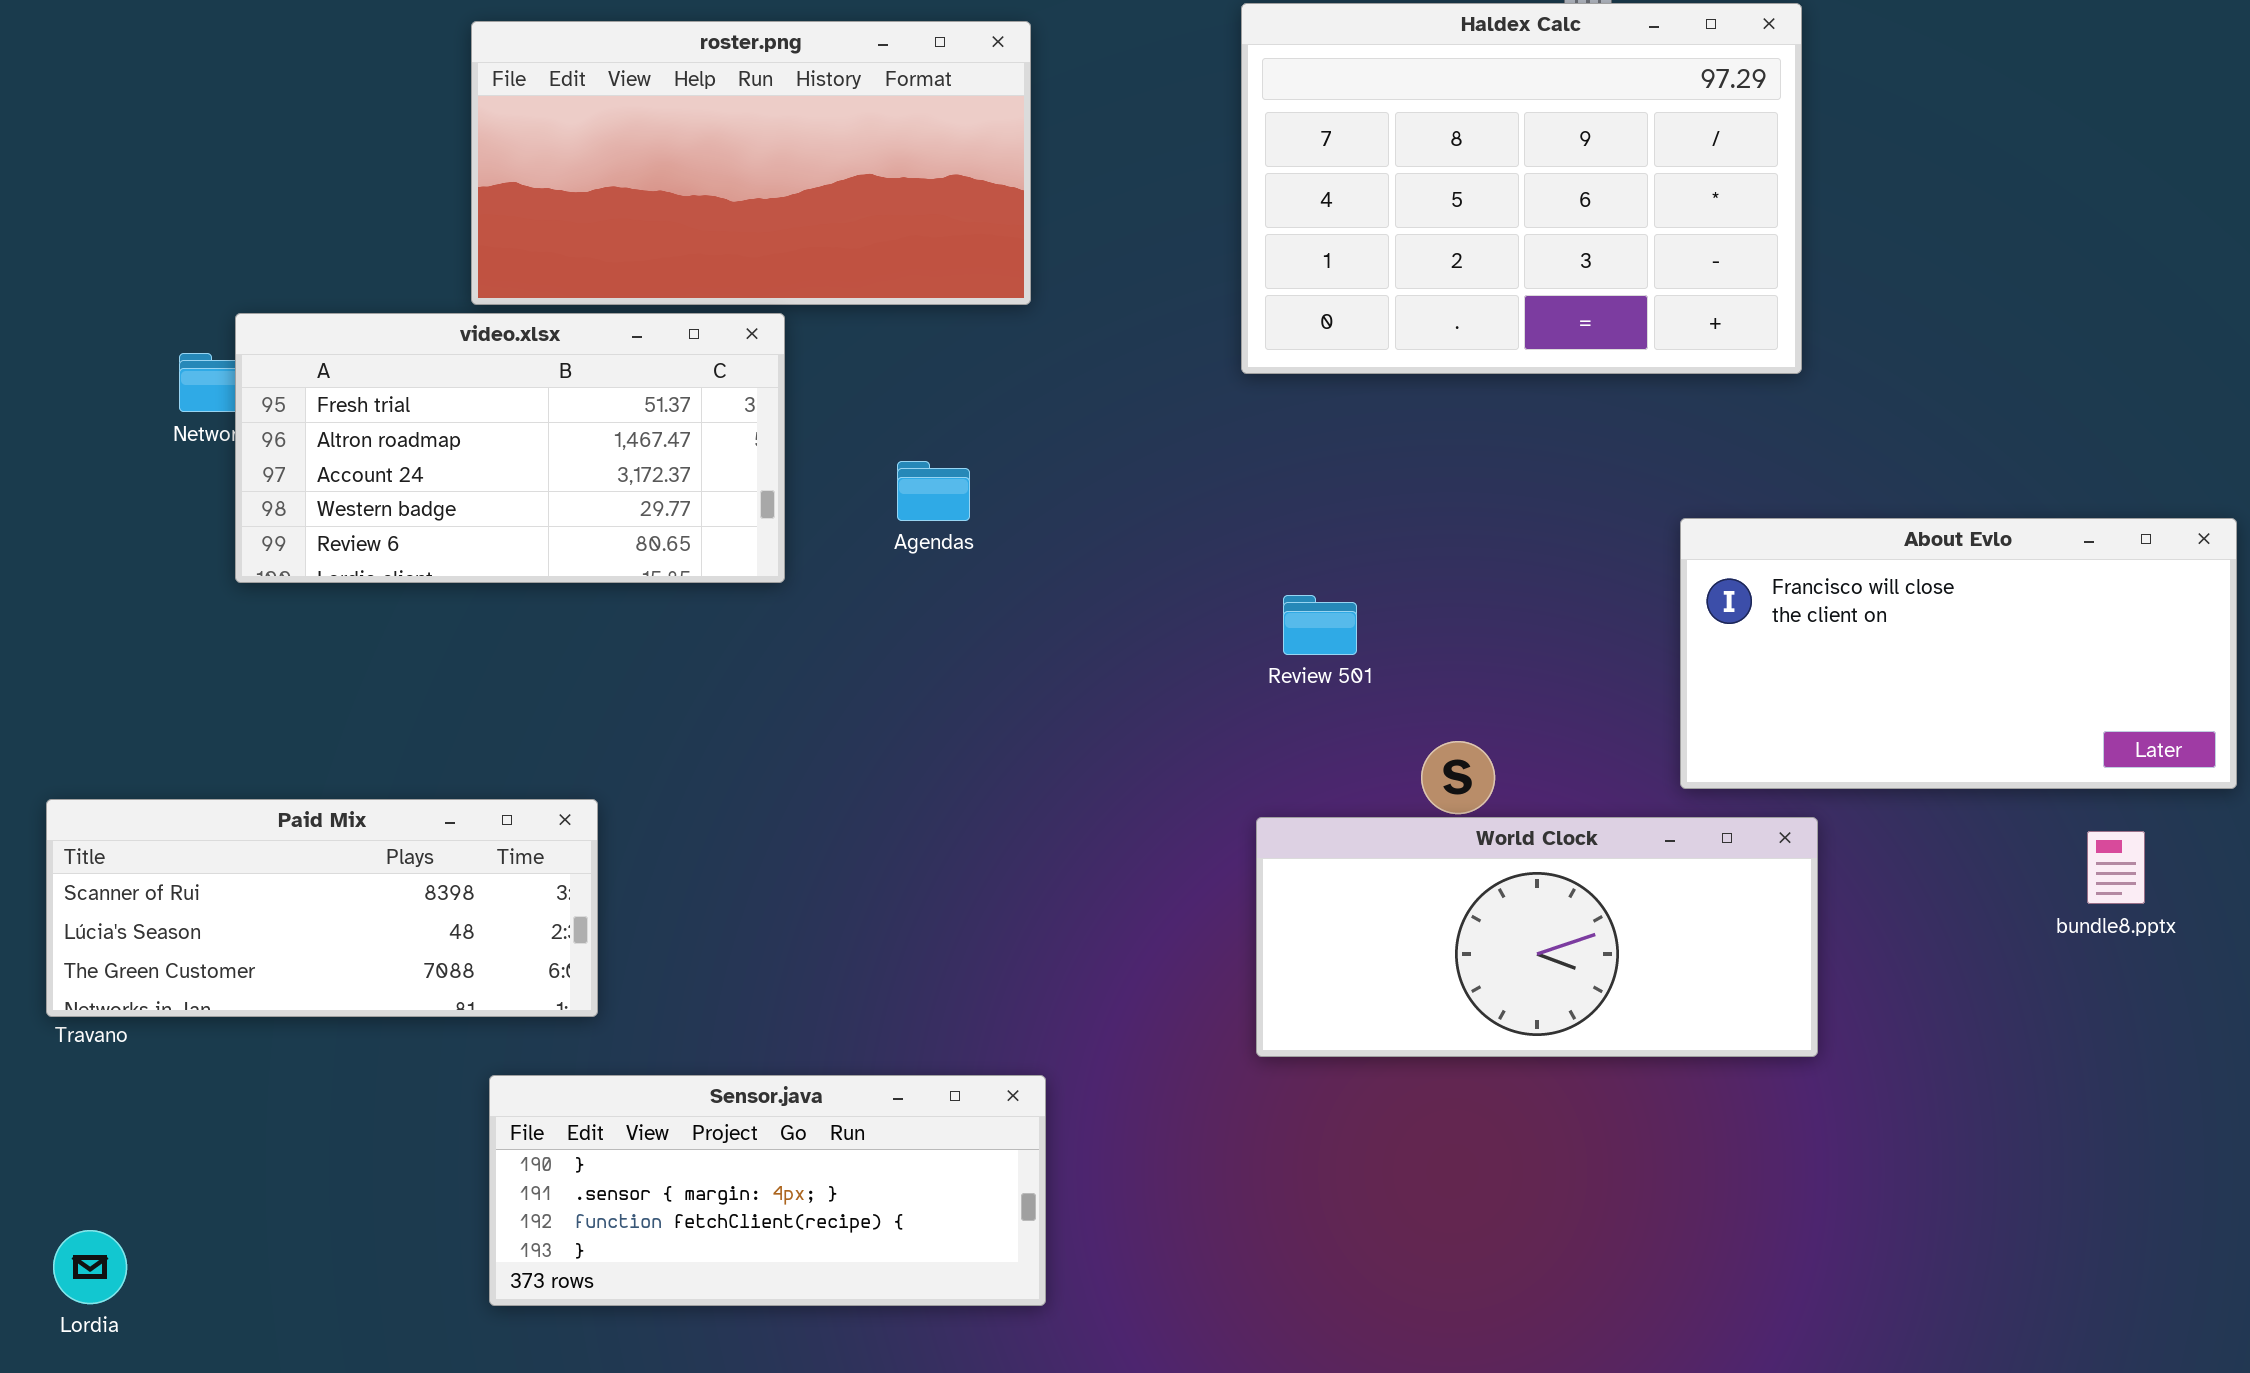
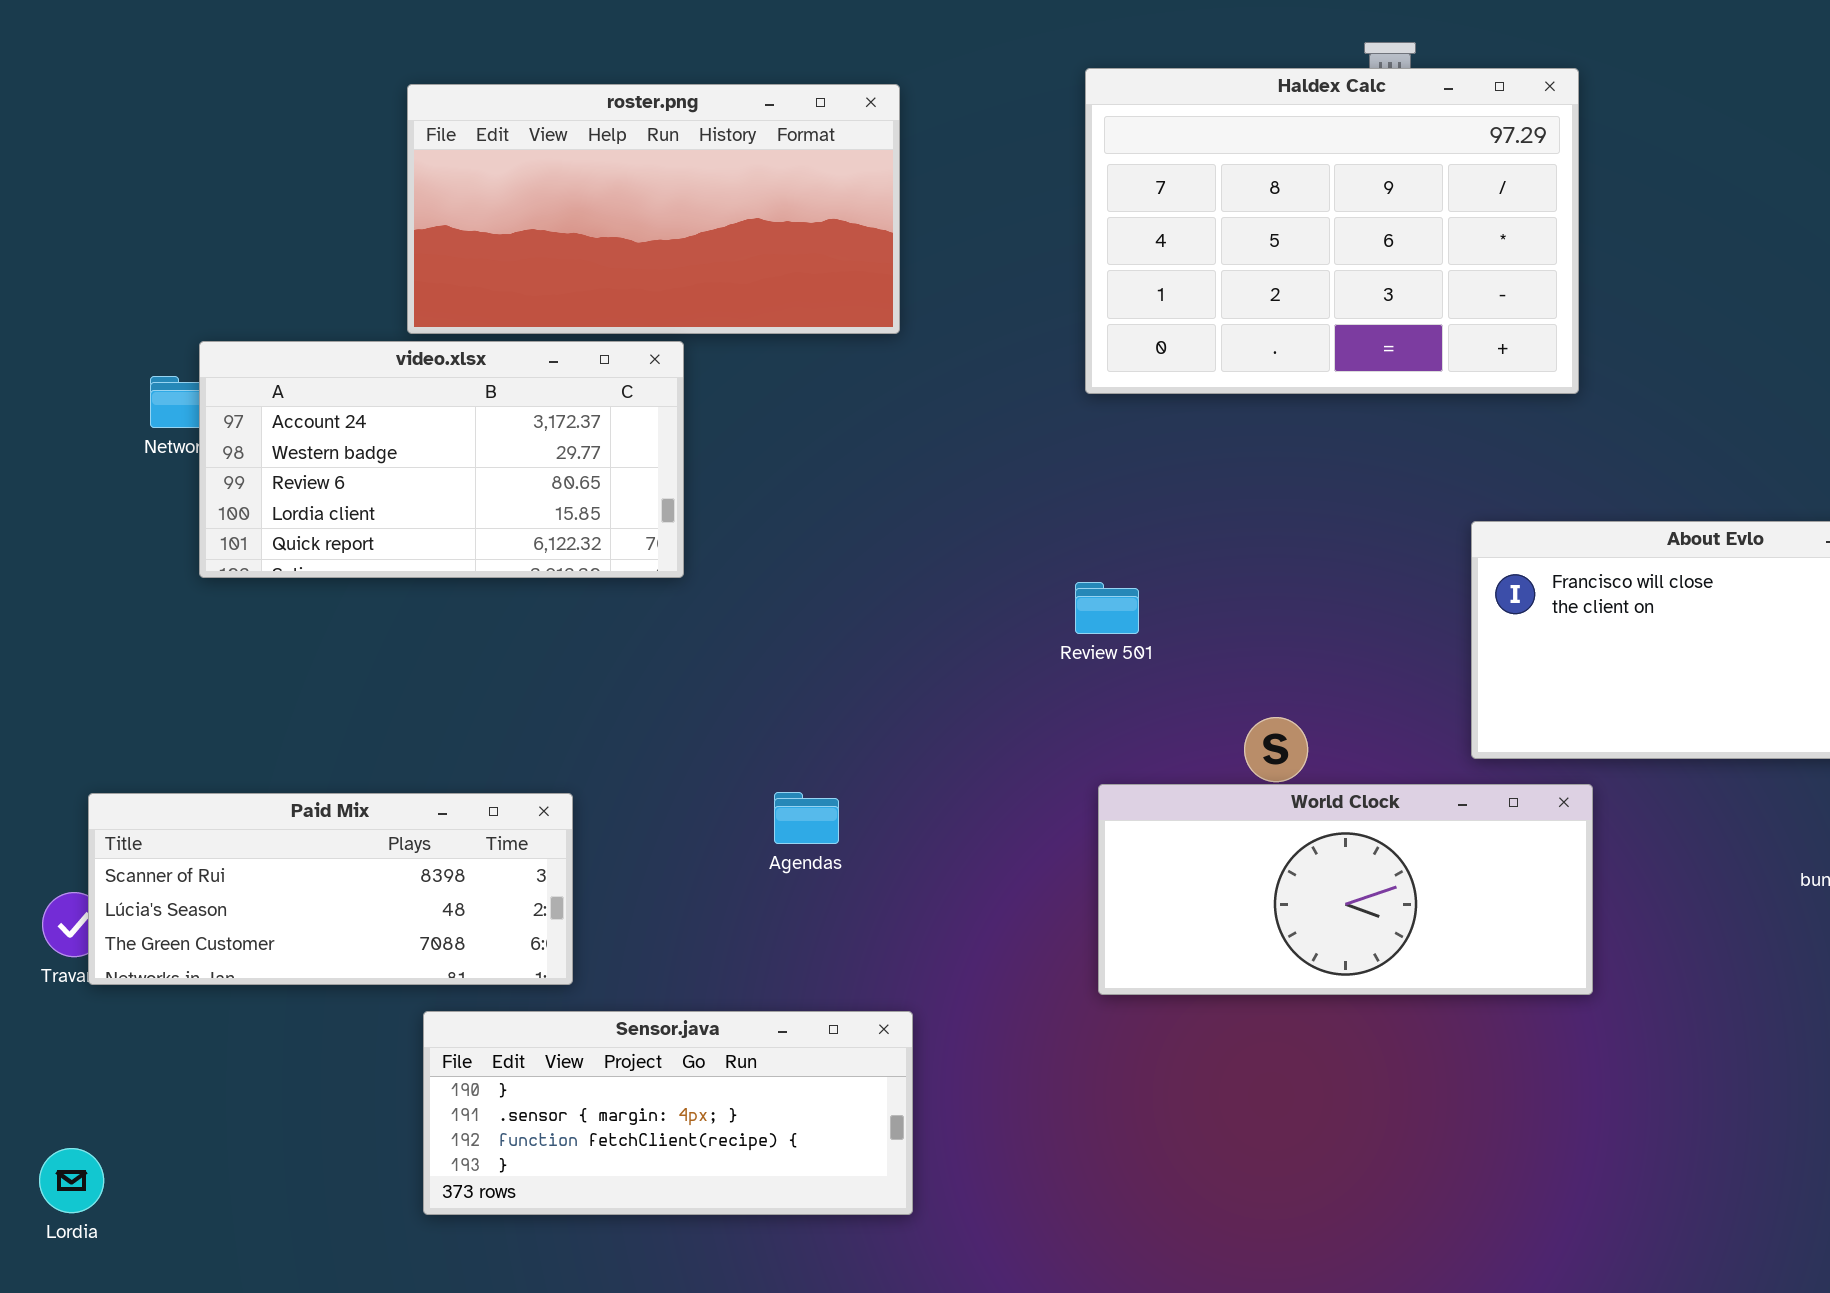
video.xlsx: [235,313,785,583] -> [199,341,684,578], scrolled down 2 rows
Agendas: [897,461,970,521] -> [774,792,839,844], moved
Review 501: [1283,595,1357,655] -> [1075,582,1139,634], moved
Paid Mix: [46,799,598,1017] -> [88,793,573,985], moved

